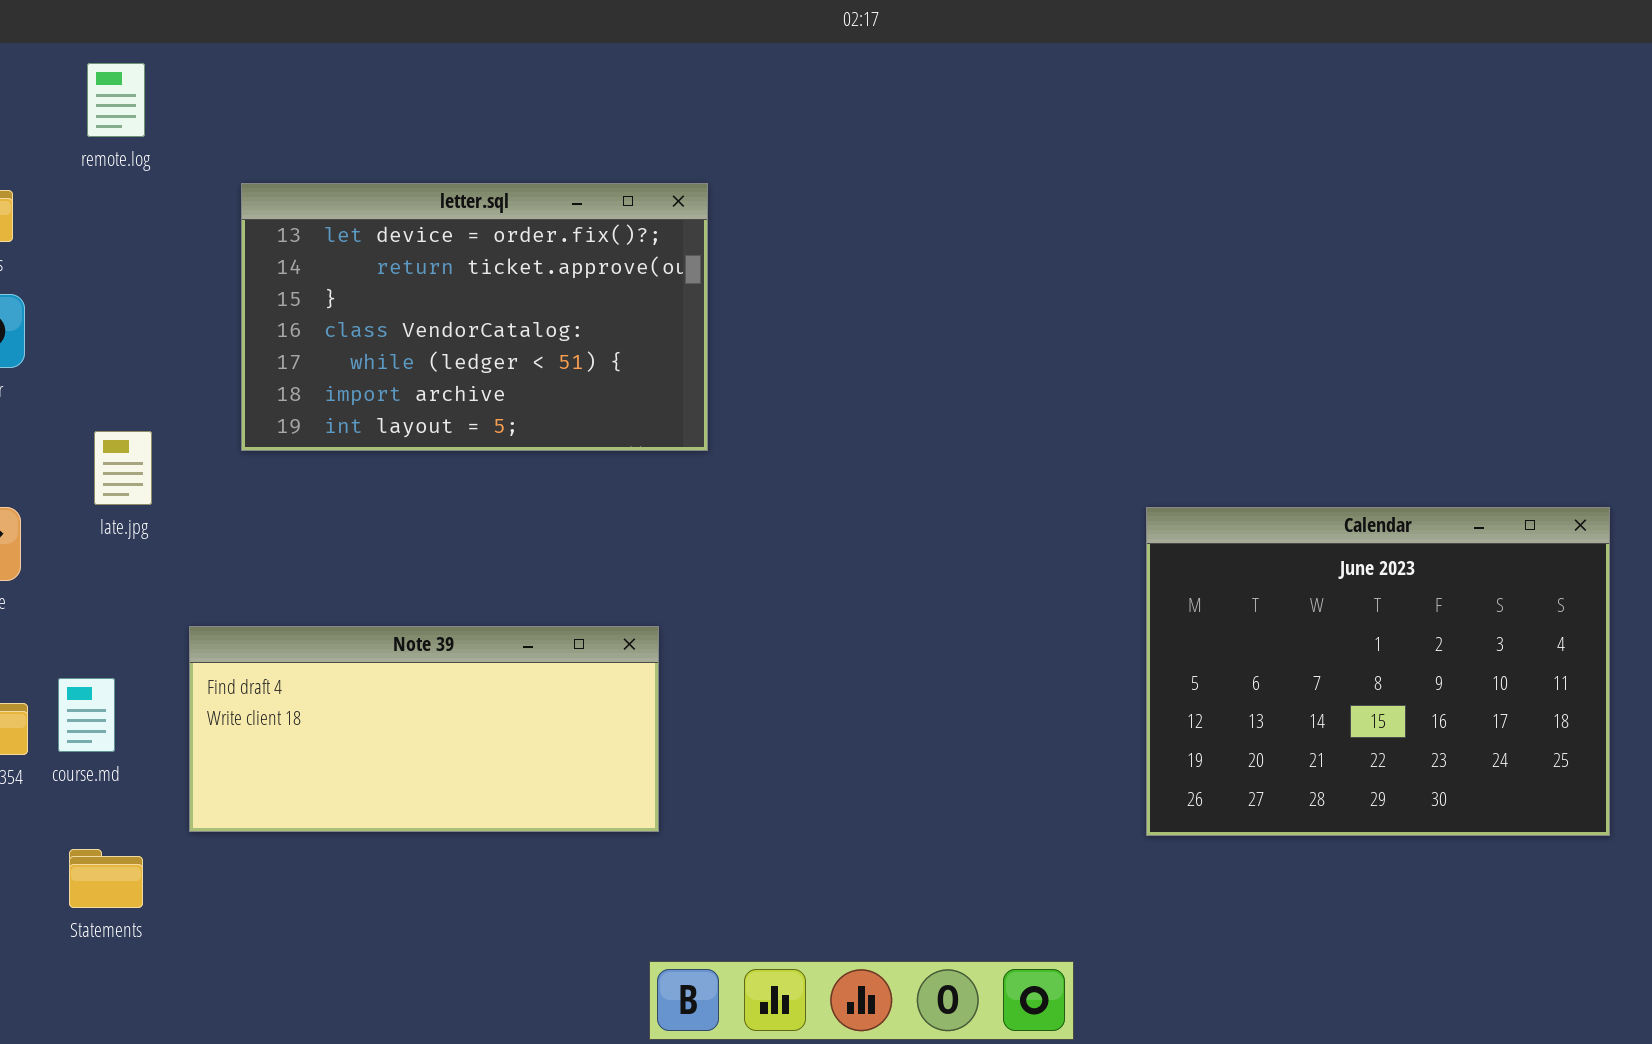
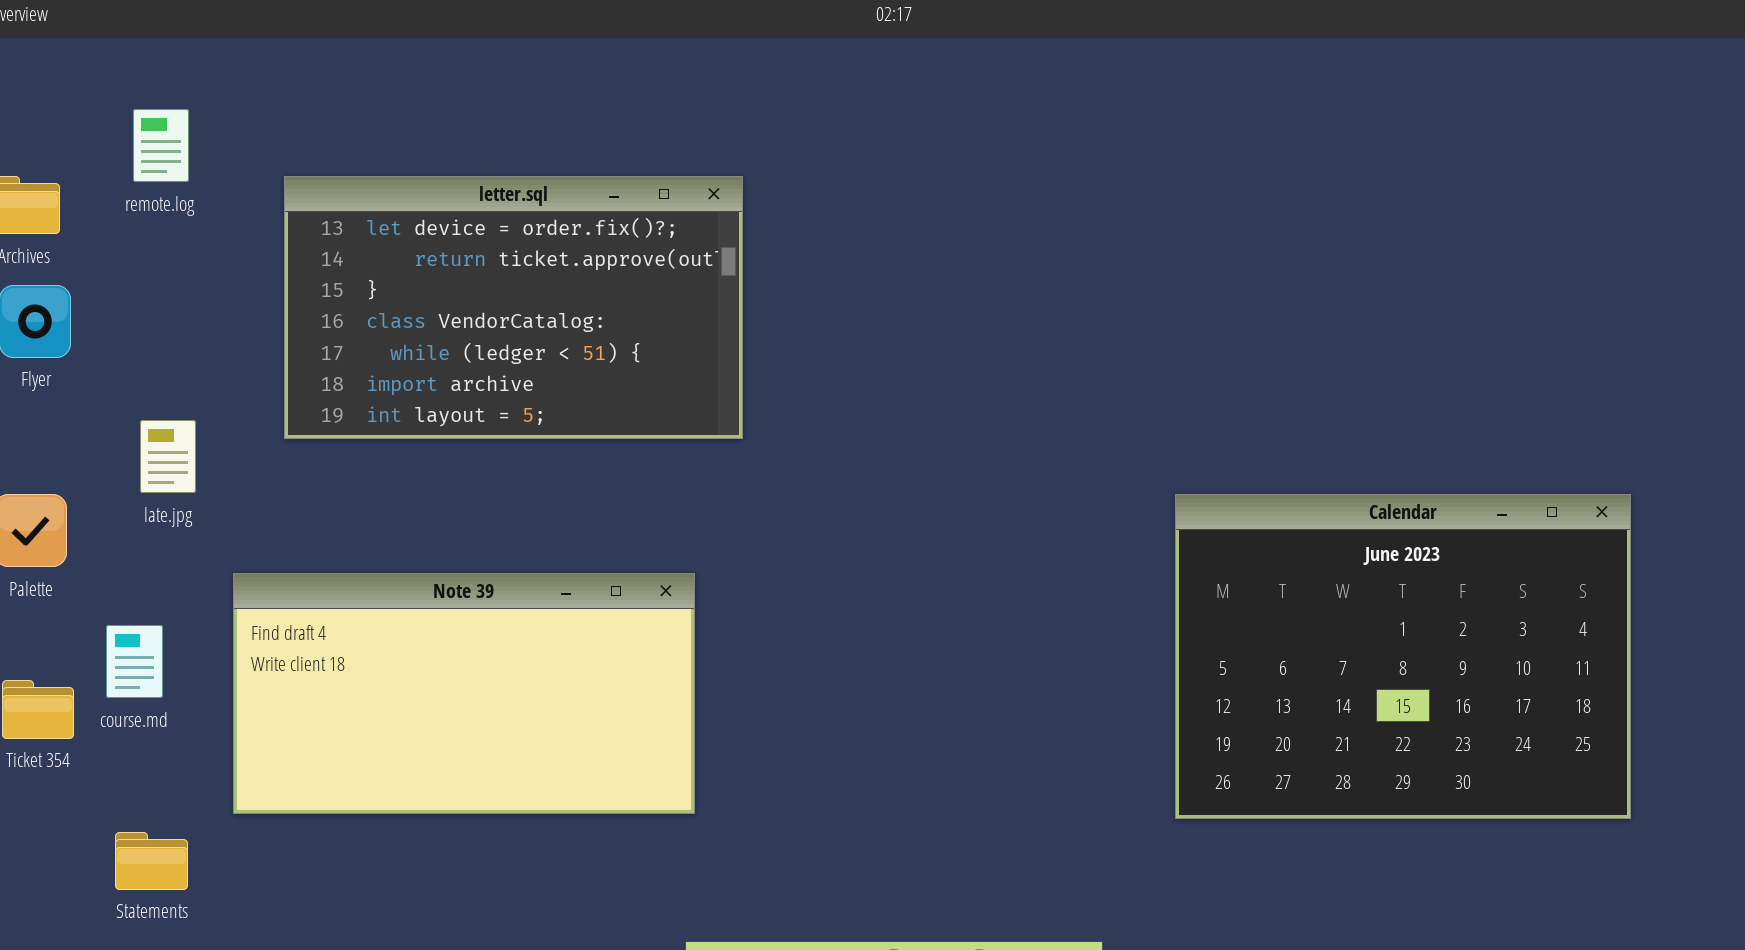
remote.log: [87,63,145,137] -> [133,109,189,182], moved
Note 39: [189,626,659,832] -> [233,573,695,814], resized
course.md: [58,678,115,752] -> [106,625,163,698], moved

